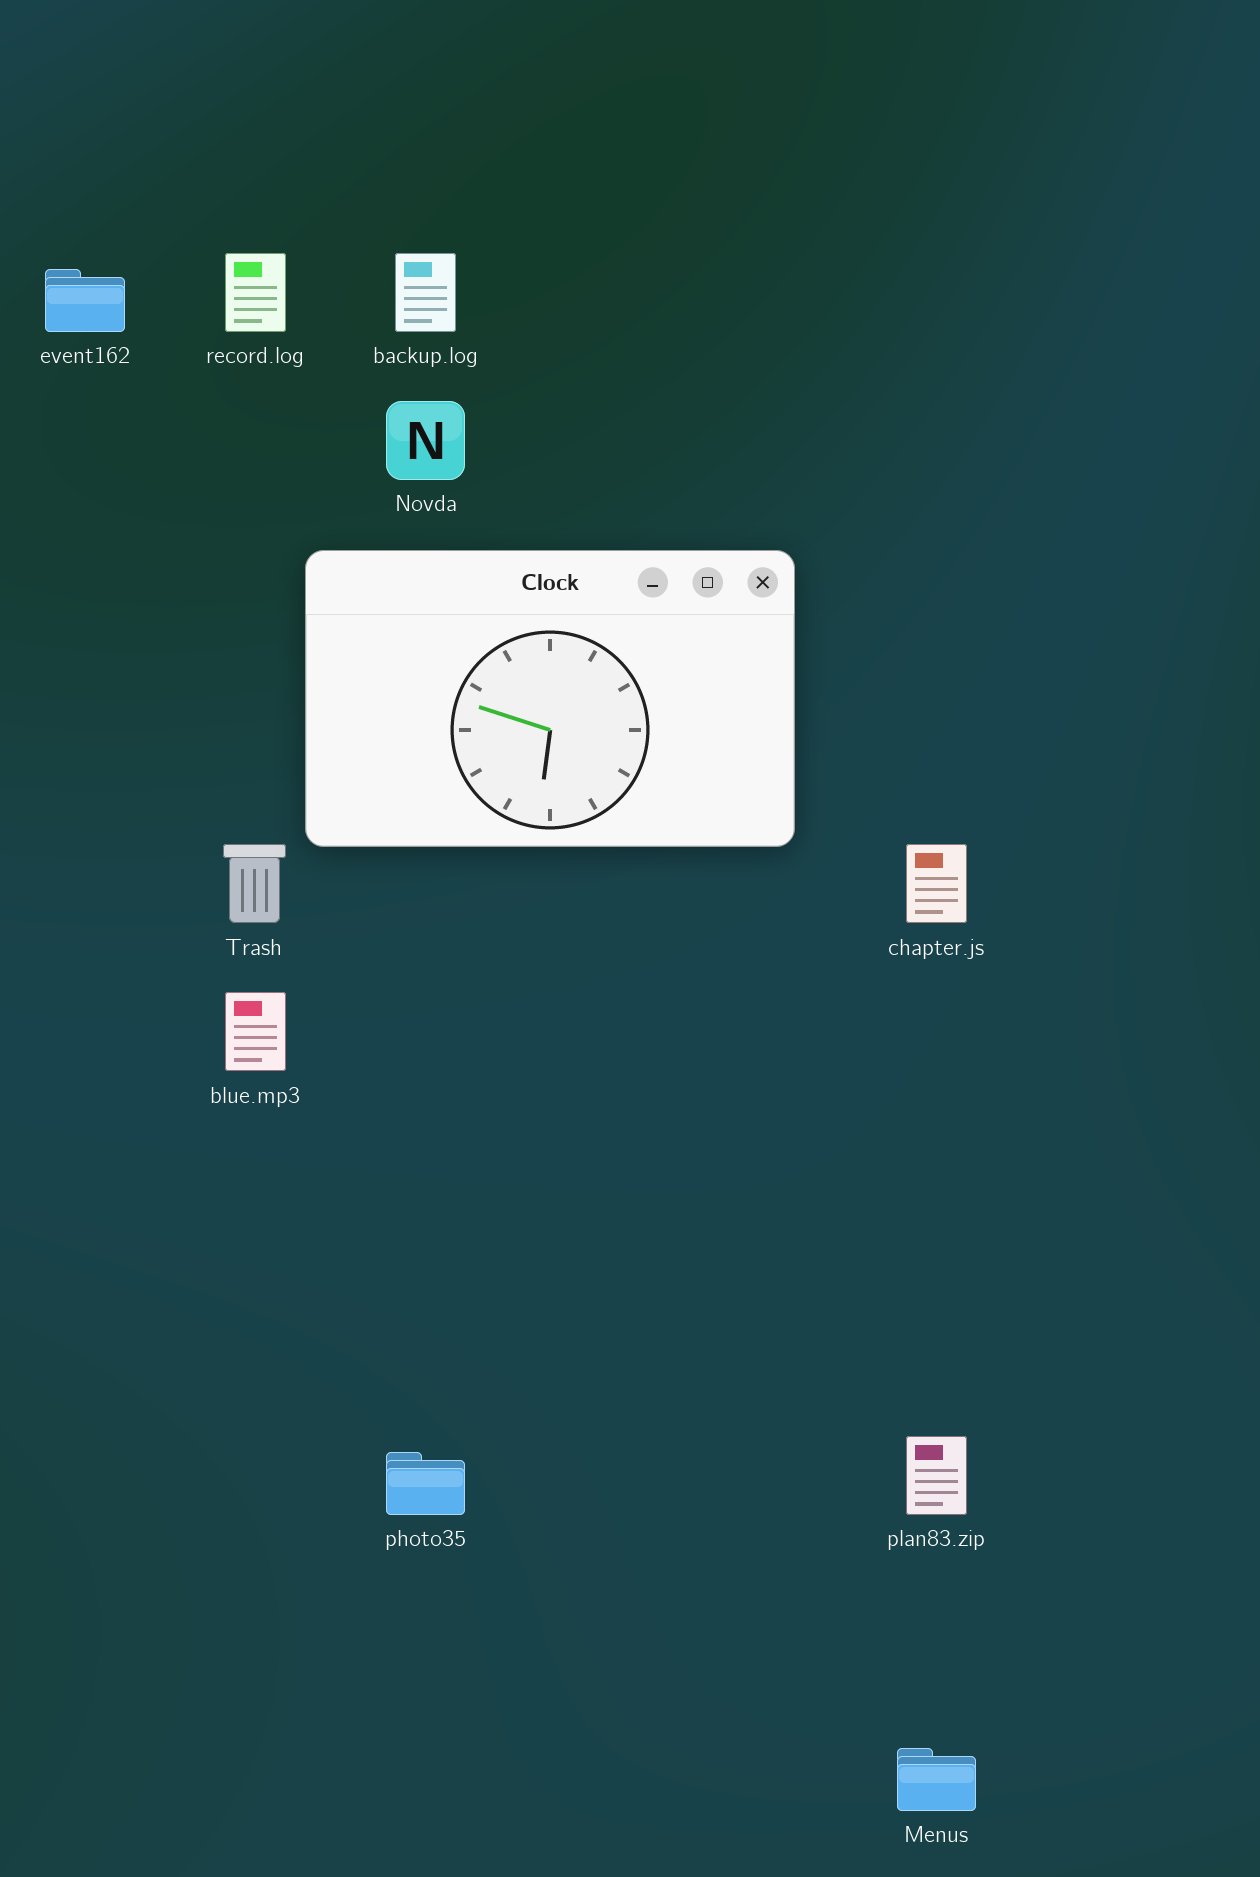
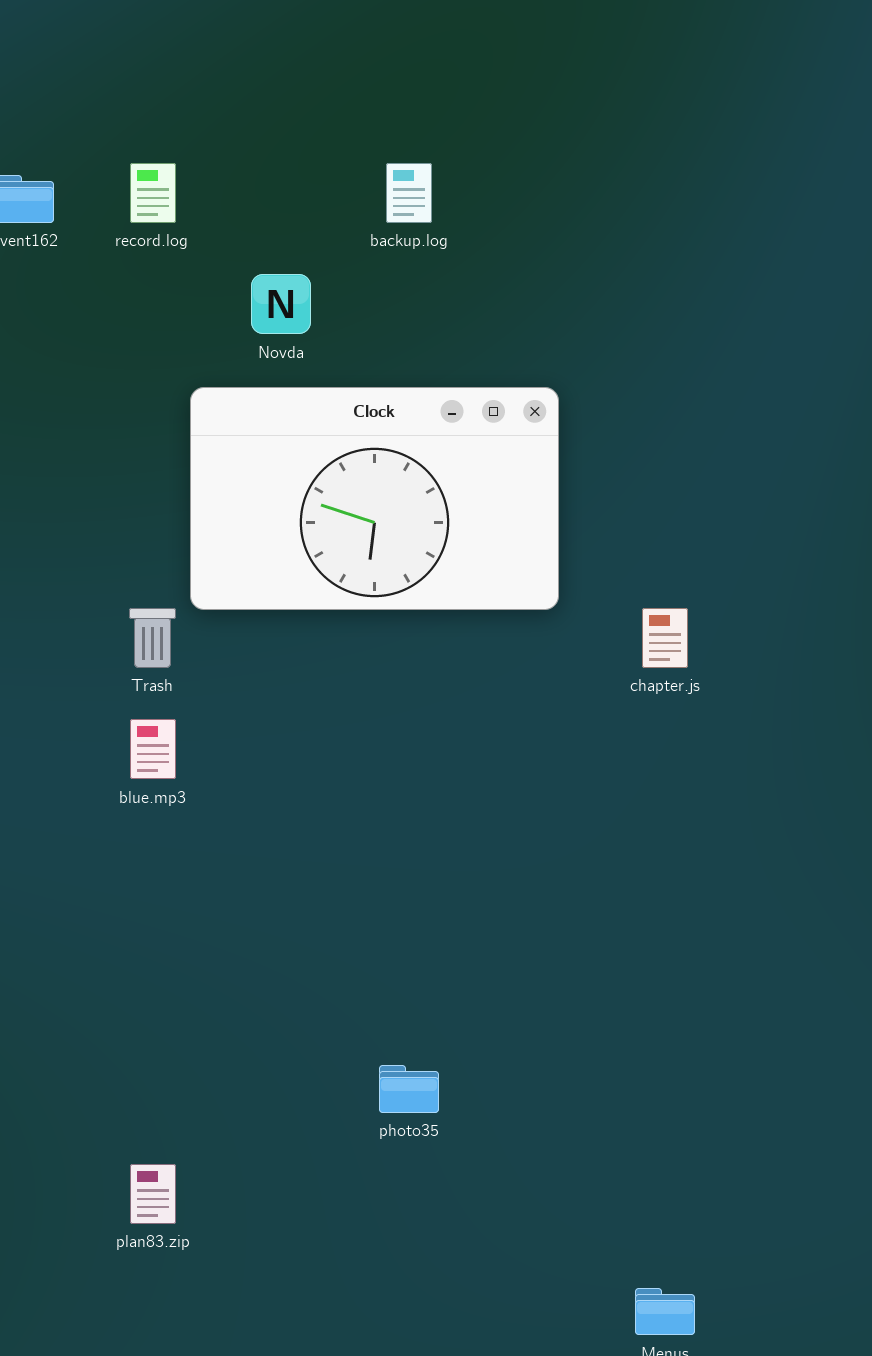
backup.log: [395,253,456,332] -> [386,163,432,223], moved
plan83.zip: [906,1436,967,1515] -> [130,1164,176,1224], moved
photo35: [386,1452,465,1515] -> [379,1065,439,1113], moved

